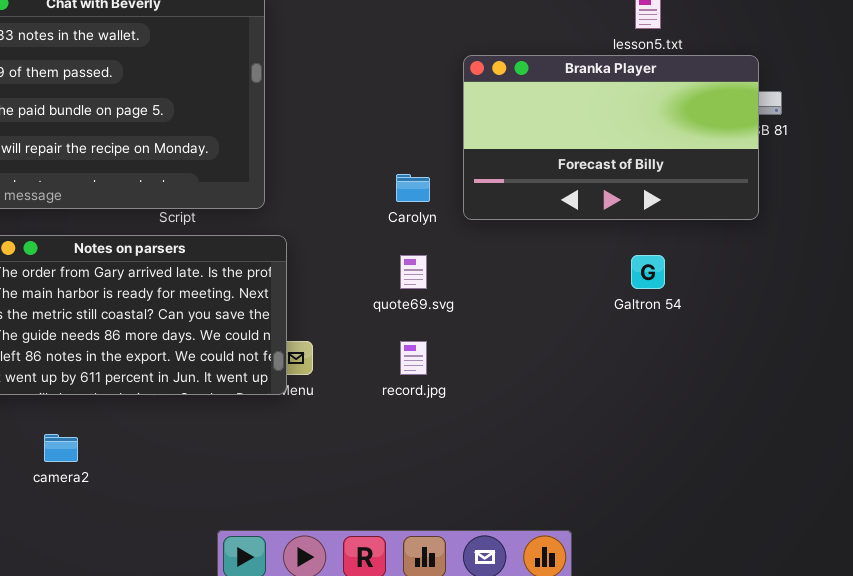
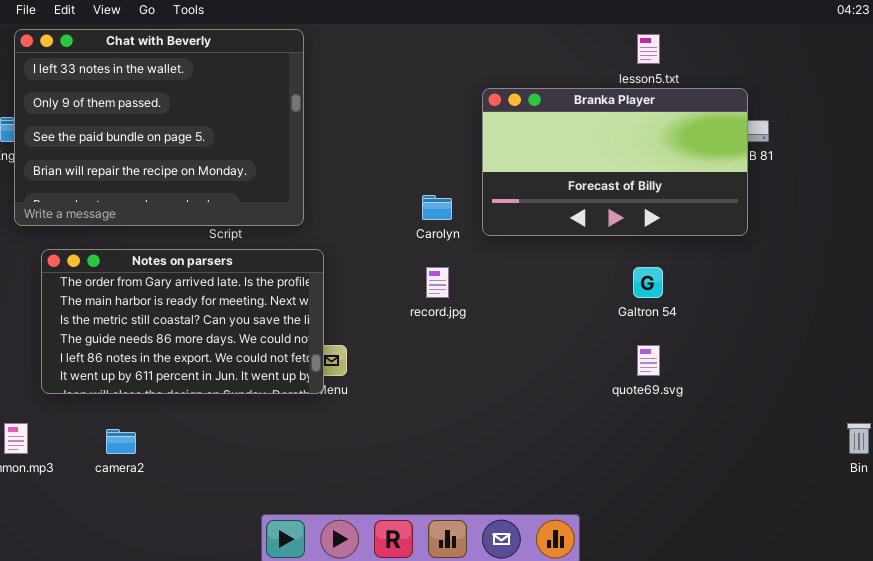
quote69.svg: [400,255,427,289] -> [637,345,660,376], moved
record.jpg: [400,341,427,375] -> [426,267,449,298], moved

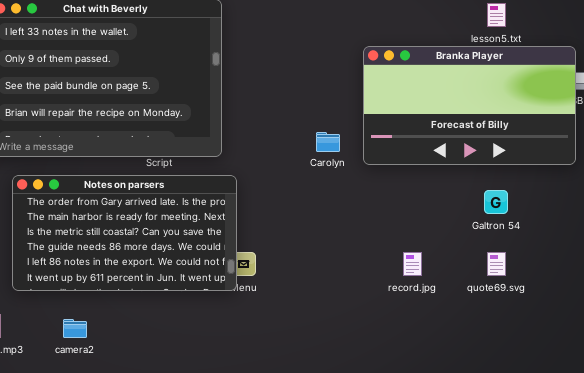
record.jpg: [426,267,449,298] -> [403,252,422,276], moved

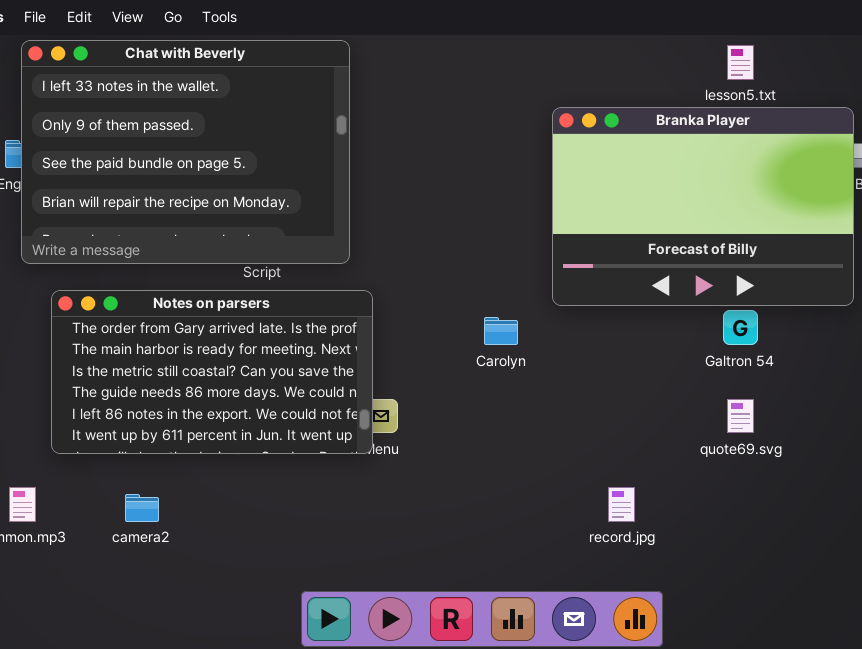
Branka Player: [363,46,576,165] -> [552,107,854,306], resized
Carolyn: [316,132,340,152] -> [484,317,518,345], moved
record.jpg: [403,252,422,276] -> [608,487,635,522], moved

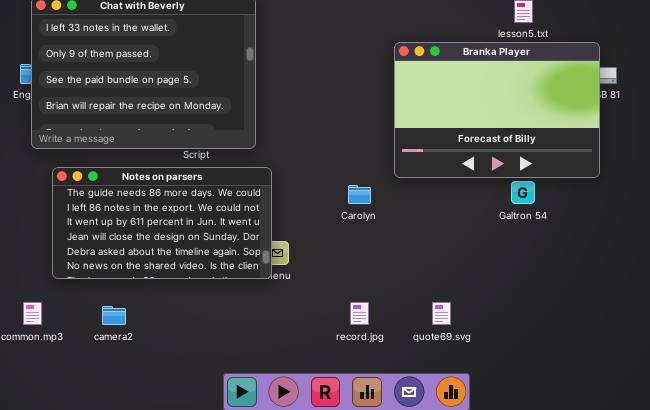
Notes on parsers: [51,290,373,454] -> [52,167,272,279], scrolled down 3 rows
quote69.svg: [727,399,754,433] -> [432,302,451,325], moved
record.jpg: [608,487,635,522] -> [350,302,369,325], moved

